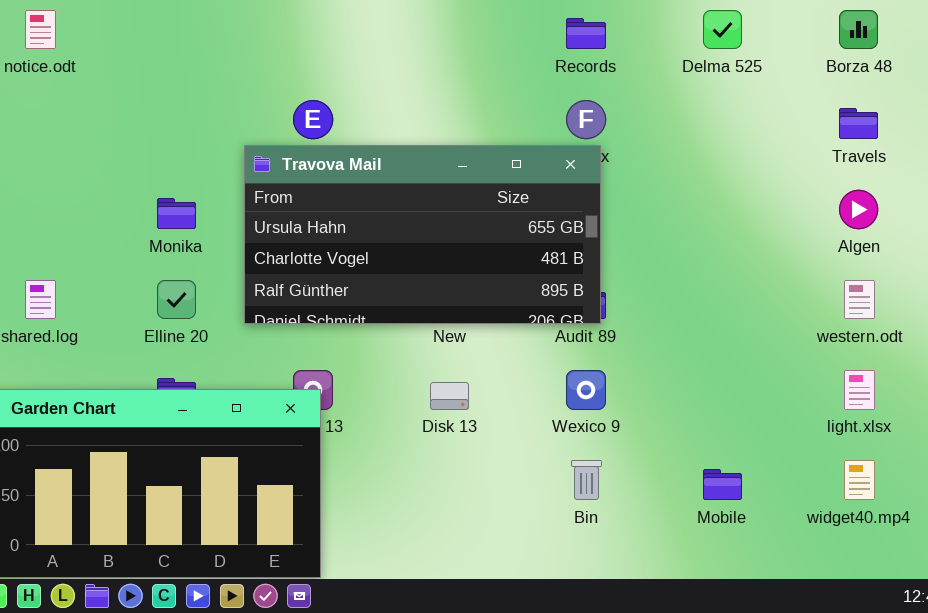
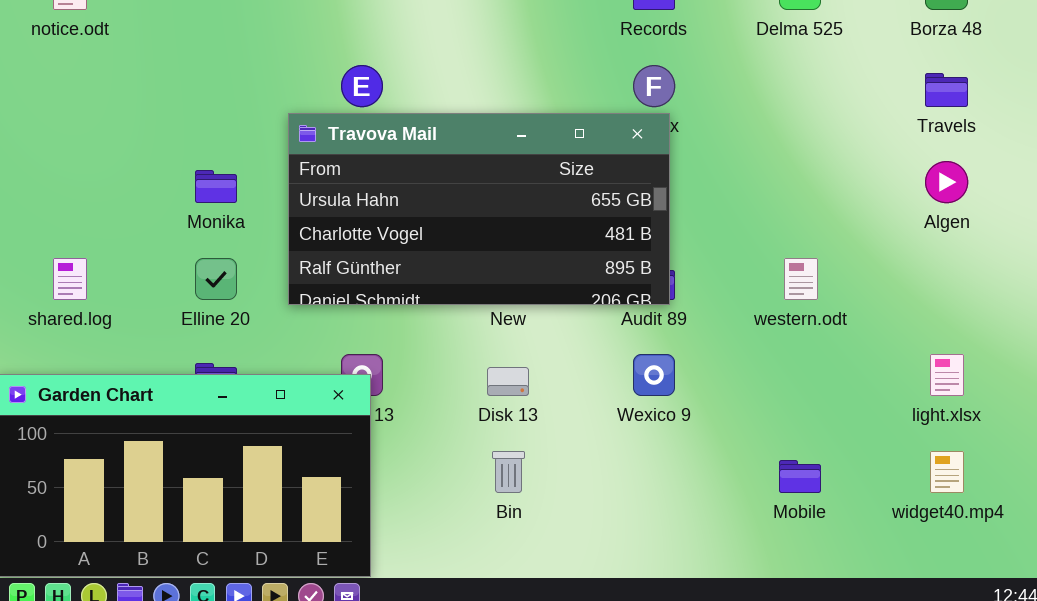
western.odt: [844,280,875,319] -> [784,258,818,300], moved
Bin: [571,460,602,500] -> [492,451,525,493], moved

